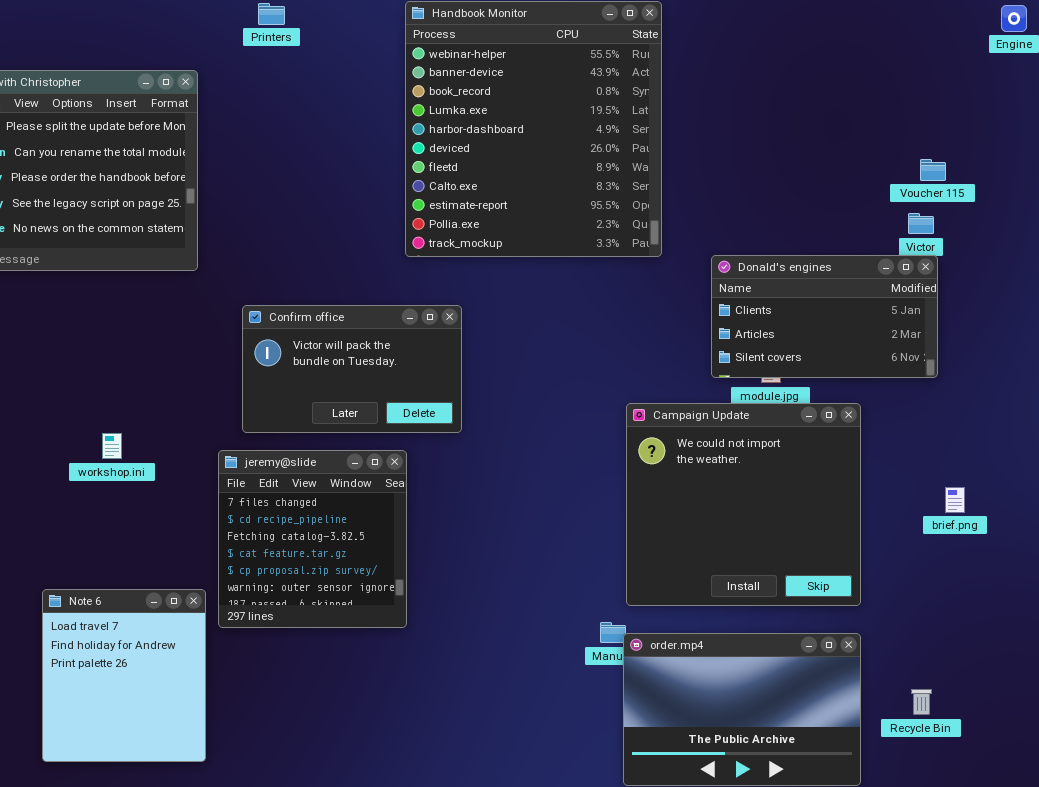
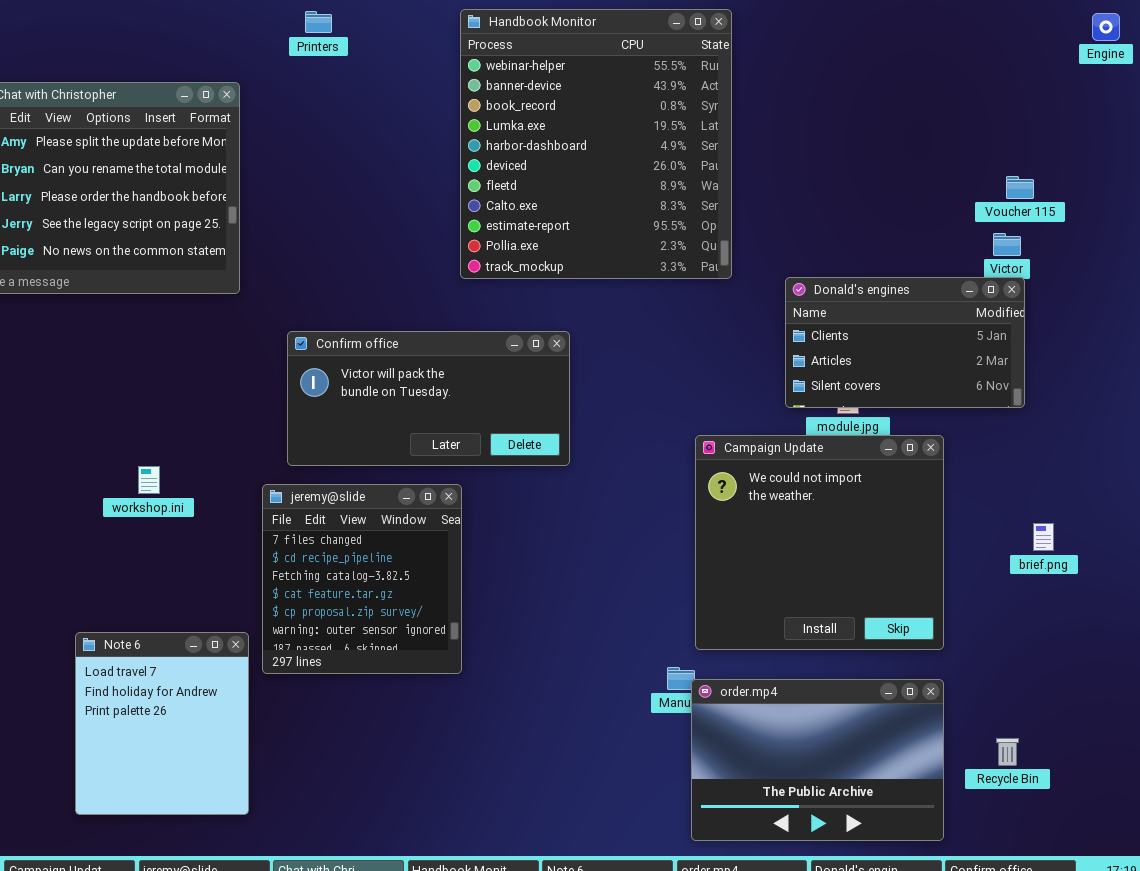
Confirm office: [242,305,462,433] -> [287,331,570,466], resized

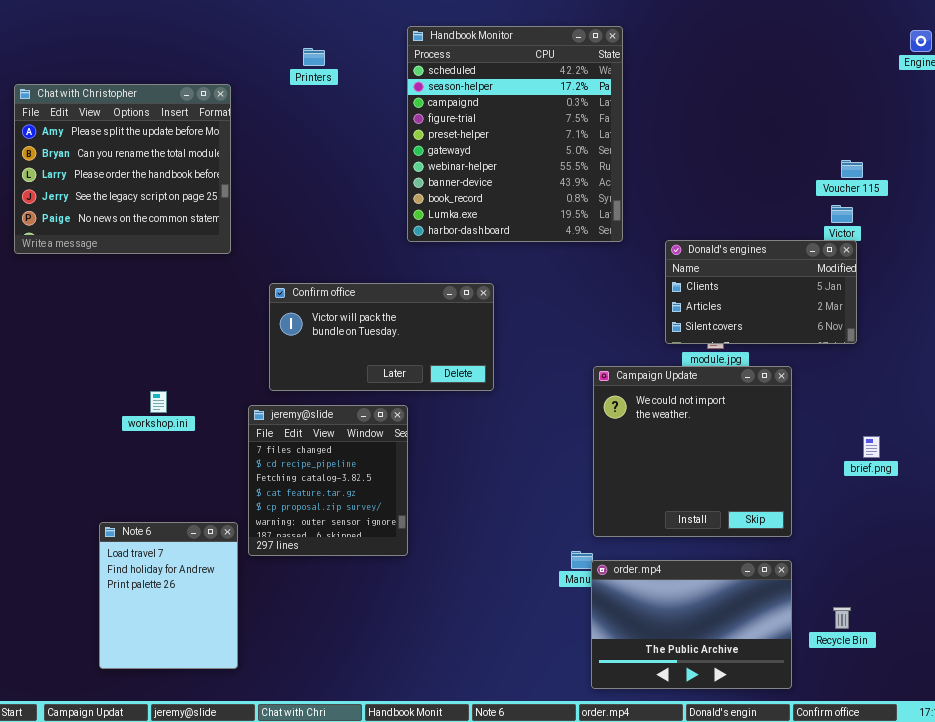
Handbook Monitor: [460,9,732,279] -> [407,26,623,242], scrolled up 6 rows
Printers: [305,11,332,33] -> [303,48,325,66], moved

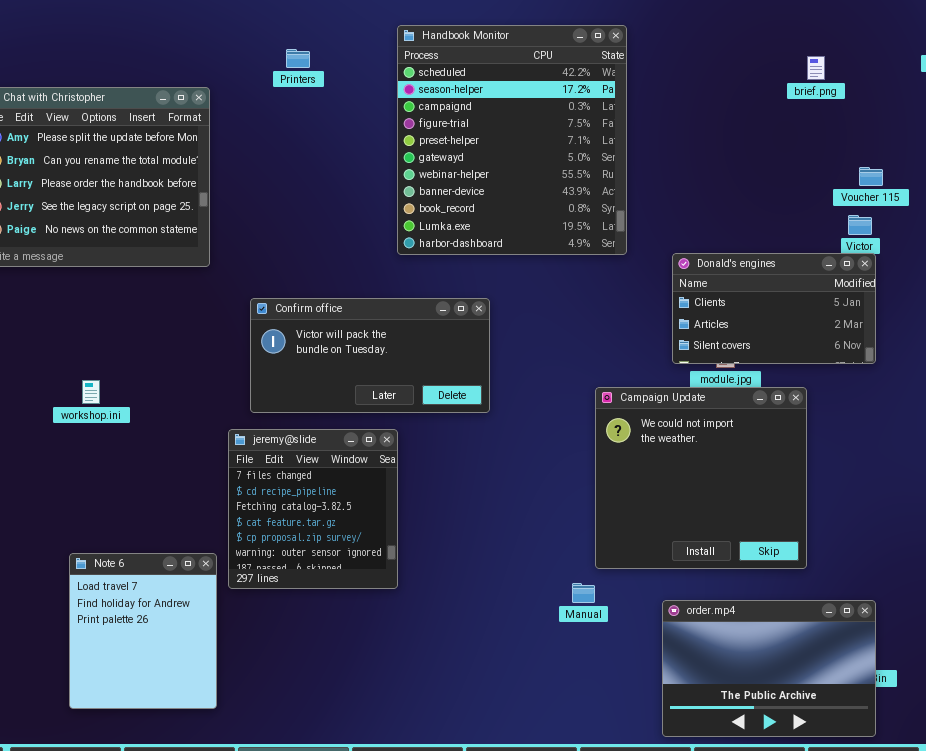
workshop.ini: [150,391,167,413] -> [82,380,100,404], moved
brief.png: [863,436,880,458] -> [807,56,825,80], moved
order.mp4: [591,560,792,689] -> [662,600,876,737], moved

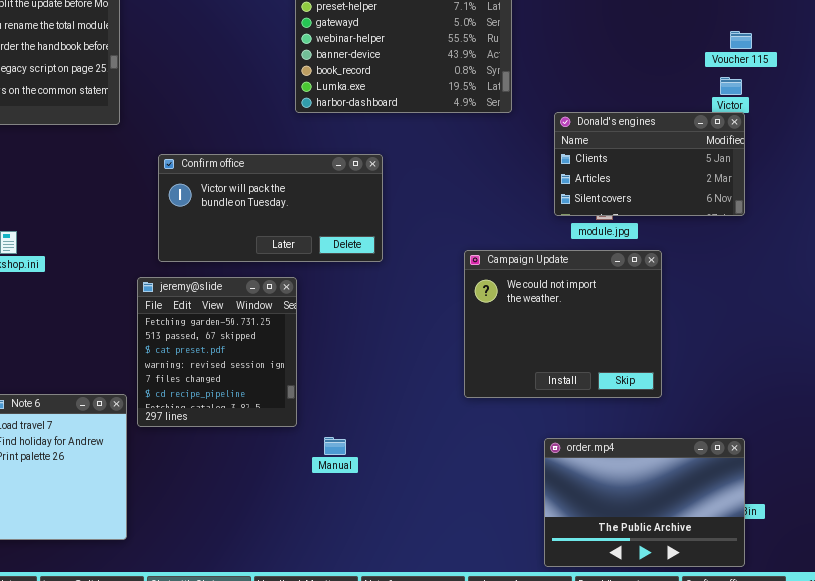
Campaign Update: [595,387,807,569] -> [464,250,662,398], moved, resized
jeremy@slide: [228,429,398,589] -> [137,277,297,427], scrolled up 4 rows
Manual: [572,583,595,603] -> [324,437,346,455], moved

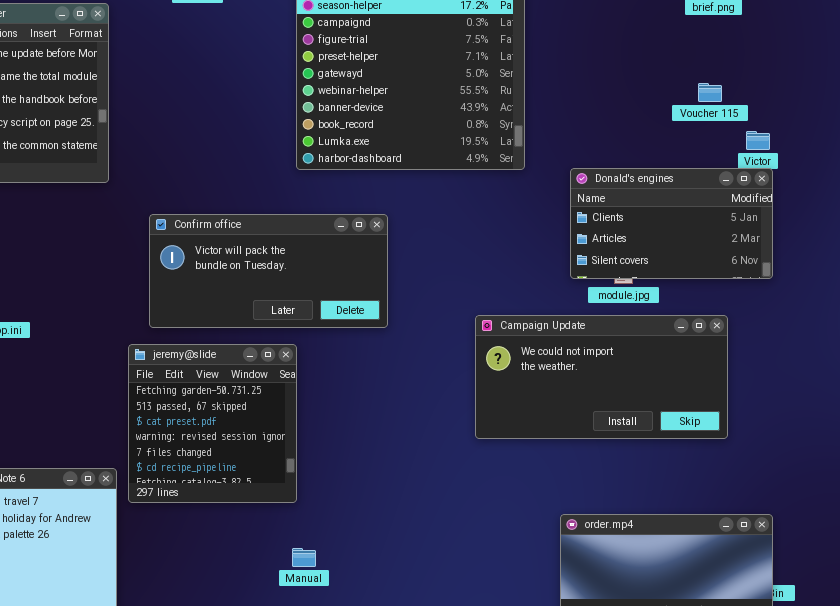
Voucher 115: [730,31,752,49] -> [698,83,722,102], moved
Campaign Update: [464,250,662,398] -> [475,315,728,439], resized
Manual: [324,437,346,455] -> [292,548,316,567], moved

